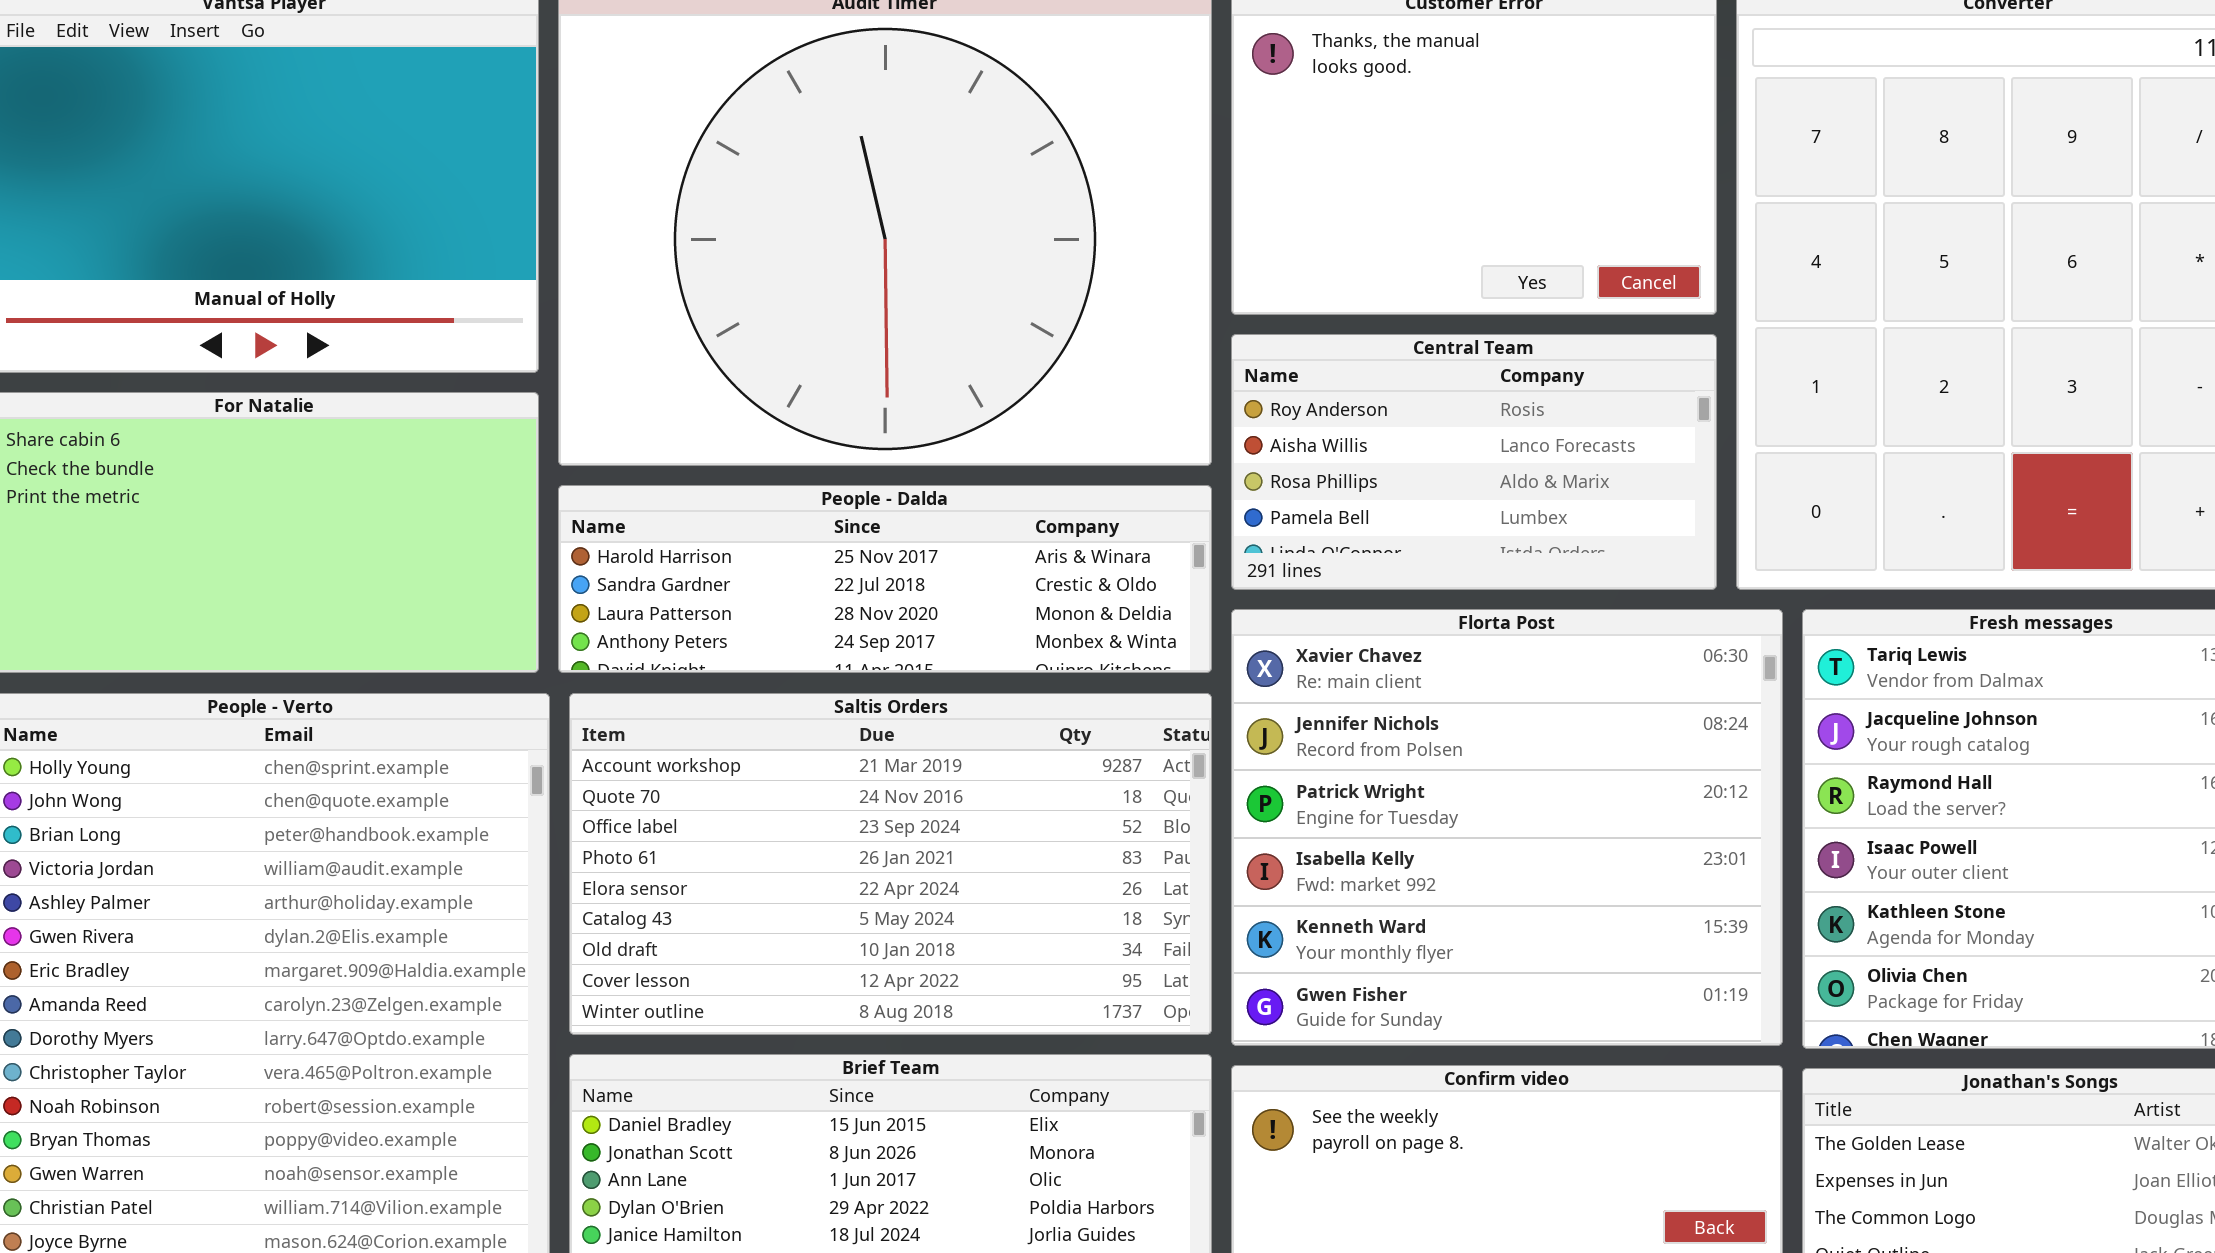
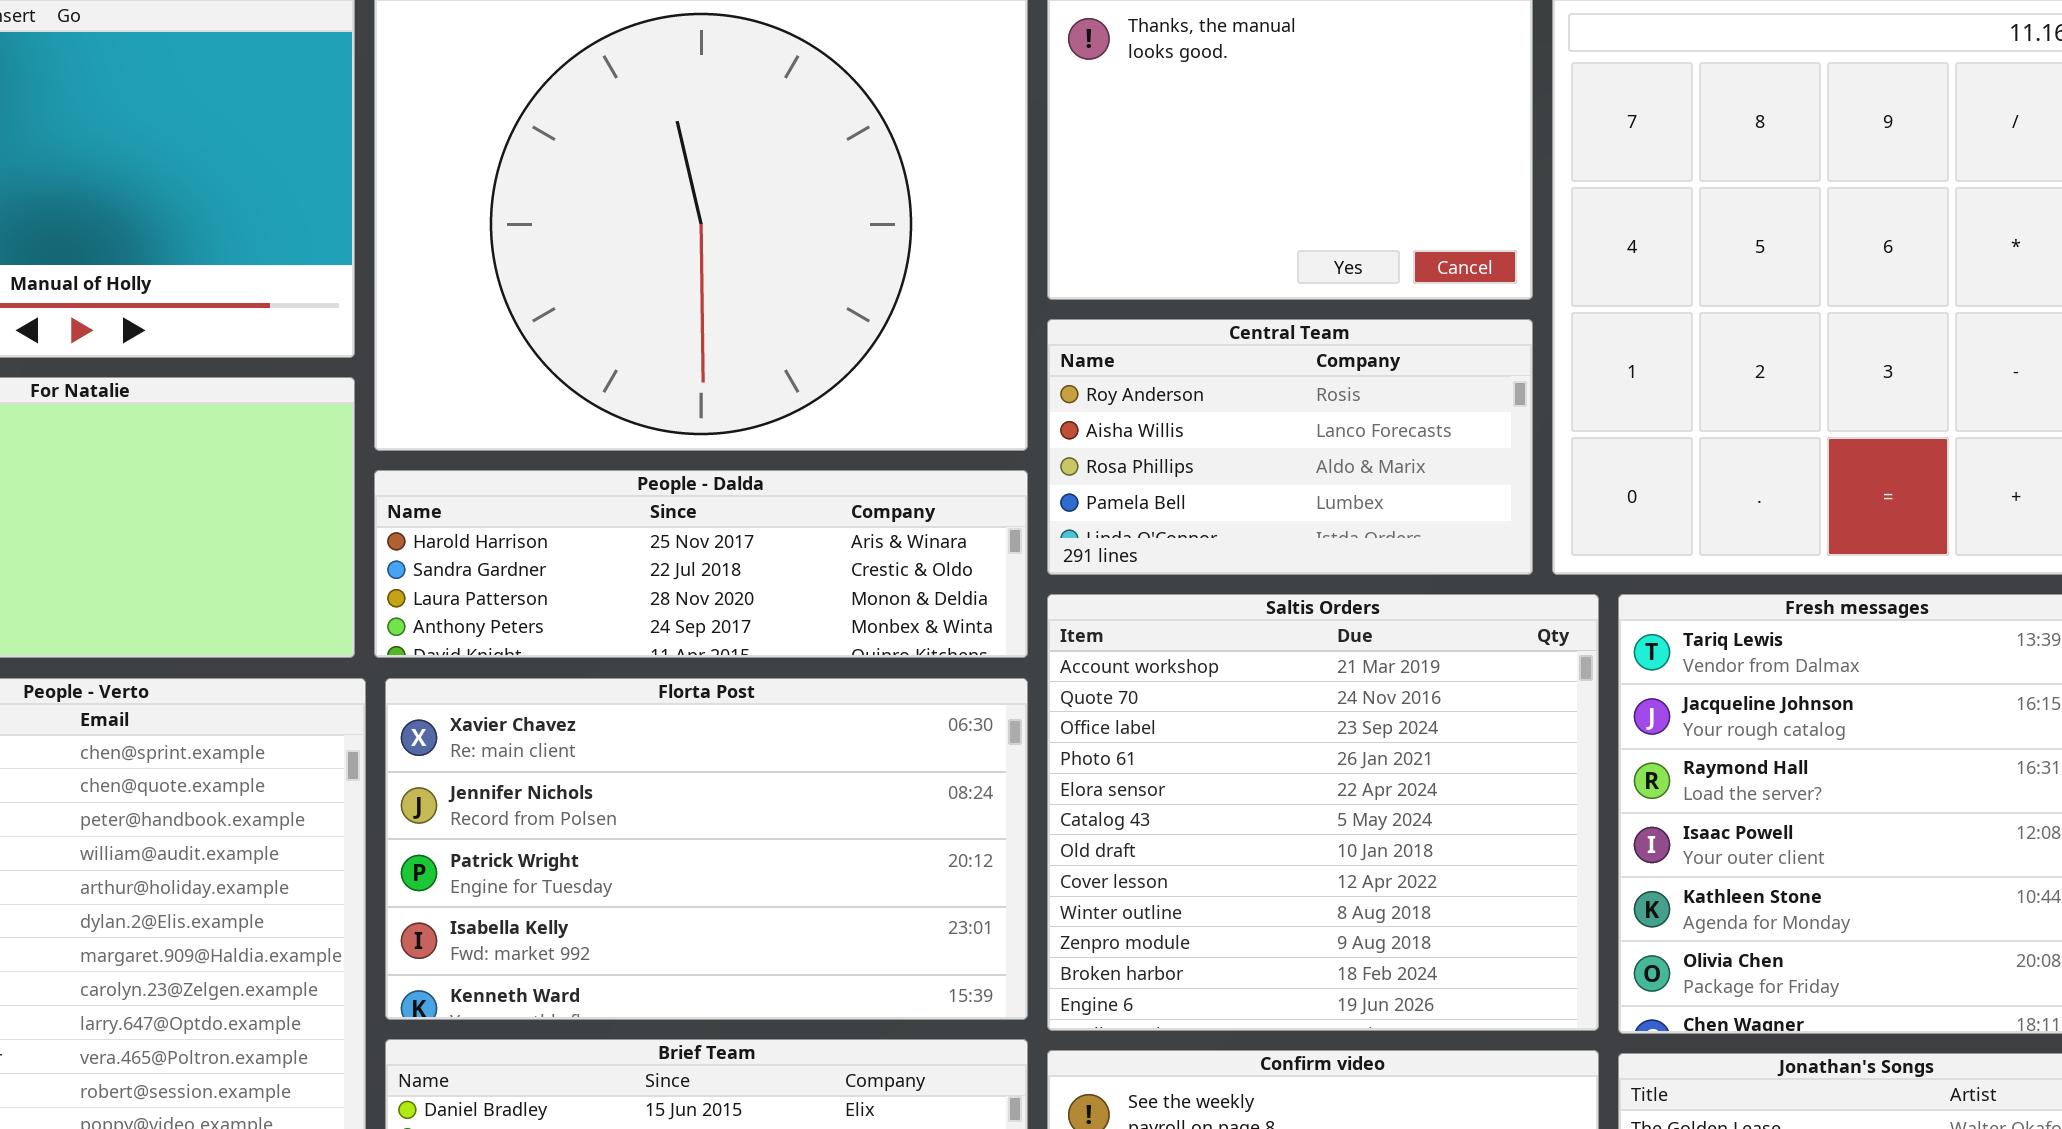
Florta Post: [1231,609,1783,1046] -> [385,678,1028,1020], moved, resized
Saltis Orders: [569,693,1212,1035] -> [1047,594,1599,1031], moved, resized

